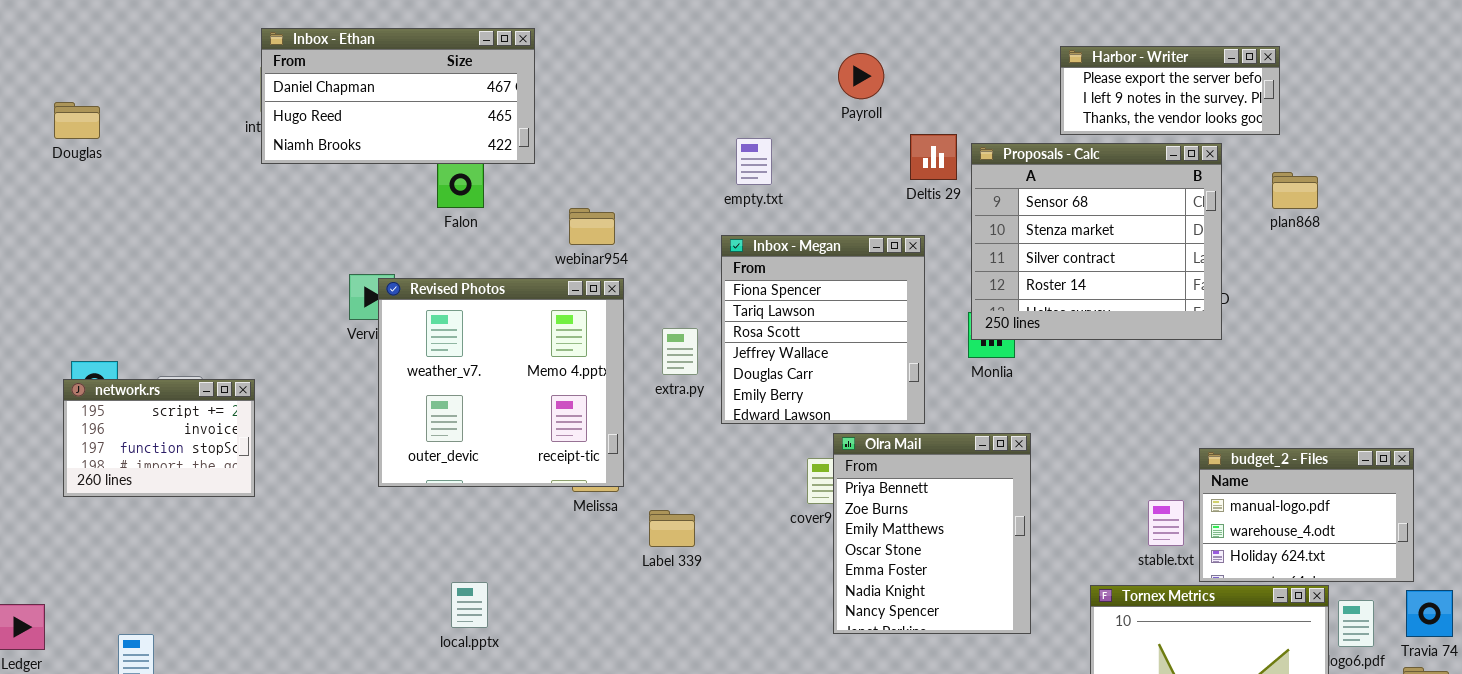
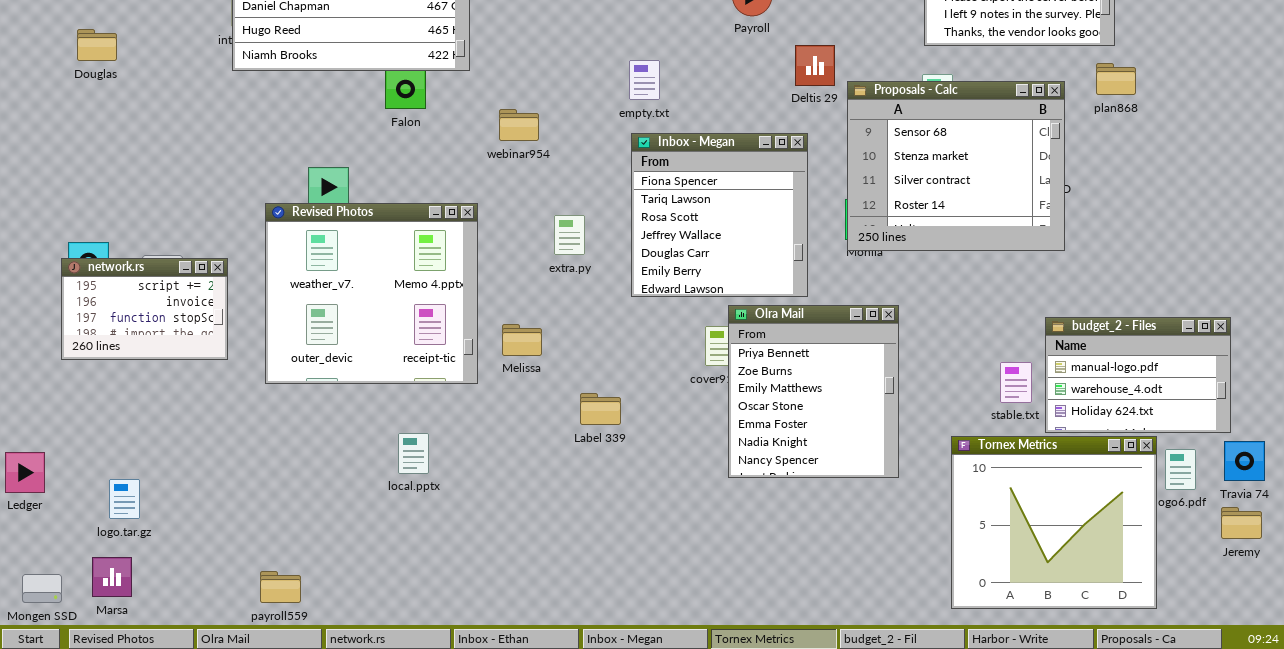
Douglas: [54,102,100,139] -> [77,29,117,61], moved
empty.txt: [736,138,772,185] -> [629,60,660,100], moved
Proposals - Calc: [971,143,1222,340] -> [847,81,1065,251], moved
plan868: [1272,172,1318,209] -> [1096,63,1136,95], moved
Revised Photos: [378,278,624,487] -> [265,203,478,384], moved
extra.py: [662,328,698,375] -> [554,215,585,255], moved
Label 339: [649,510,695,547] -> [580,393,621,425], moved

